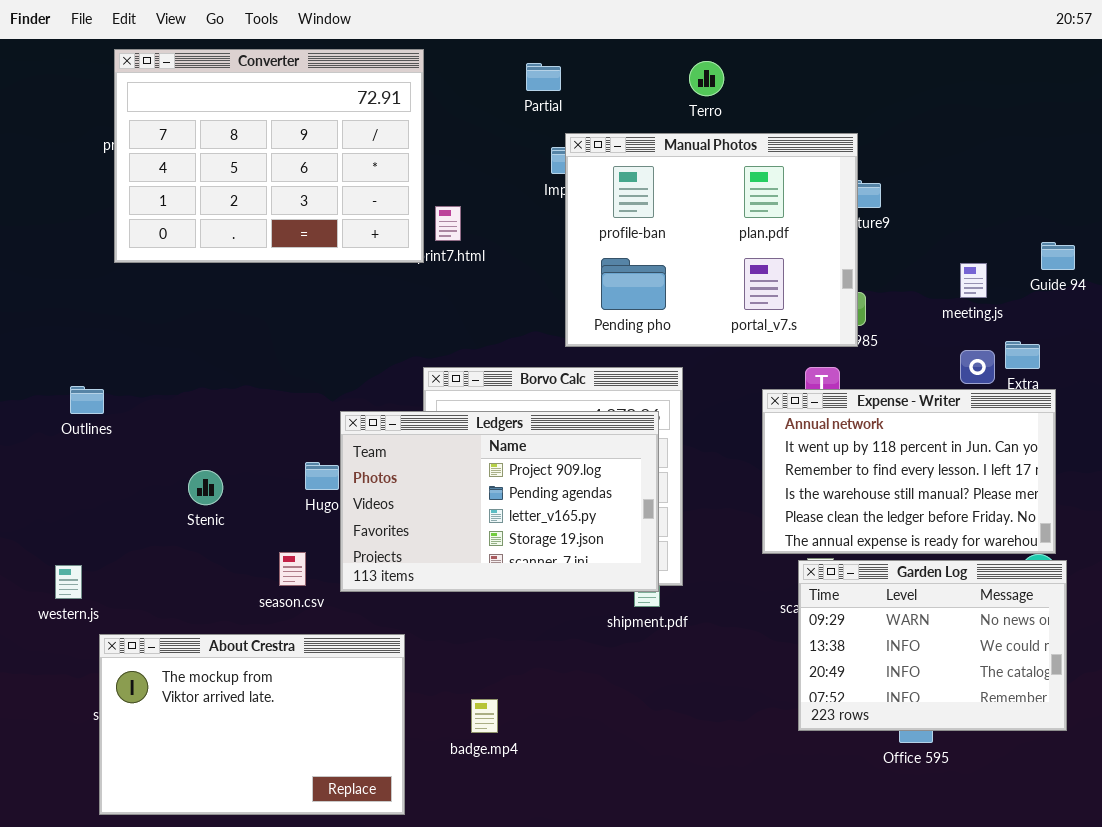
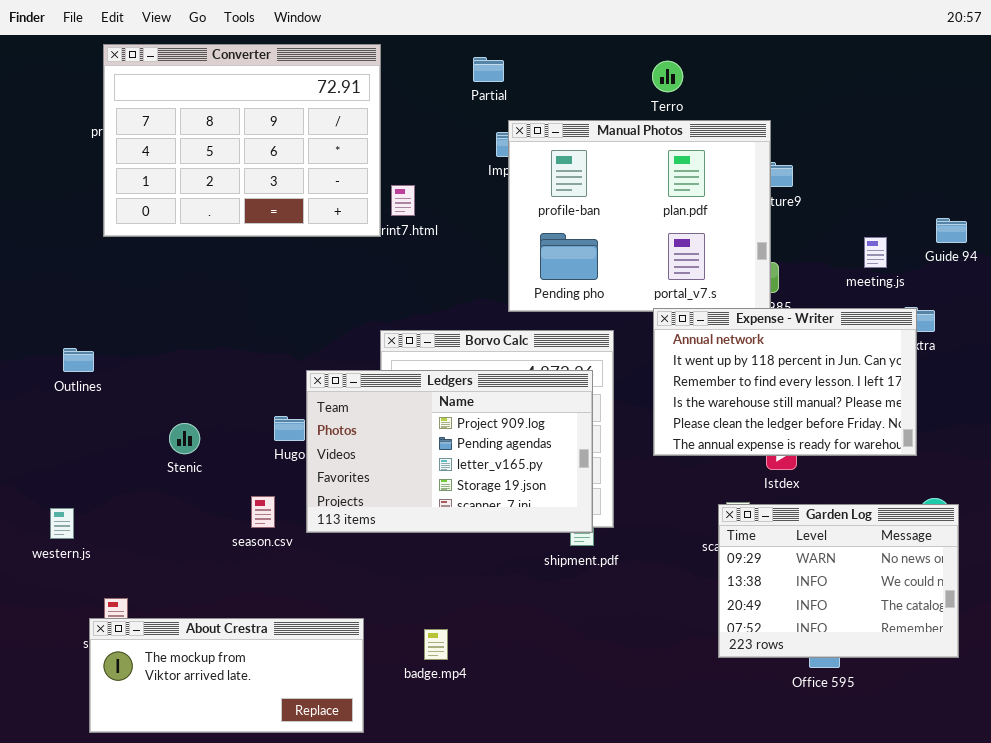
Terro: [689,61,724,96] -> [652,61,683,92], moved
Expense - Writer: [762,389,1056,554] -> [653,308,917,456], moved
About Crestra: [99,634,405,815] -> [89,618,364,733], resized

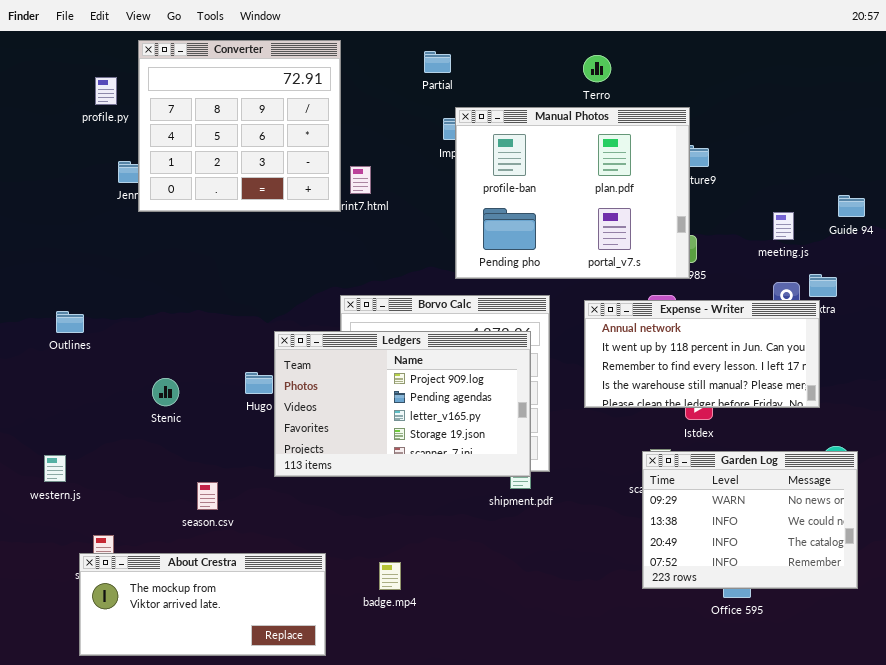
Converter: [103,44,381,237] -> [138,40,341,212], resized
Expense - Writer: [653,308,917,456] -> [584,300,820,408], resized
season.csv: [251,496,275,528] -> [197,482,218,510], moved

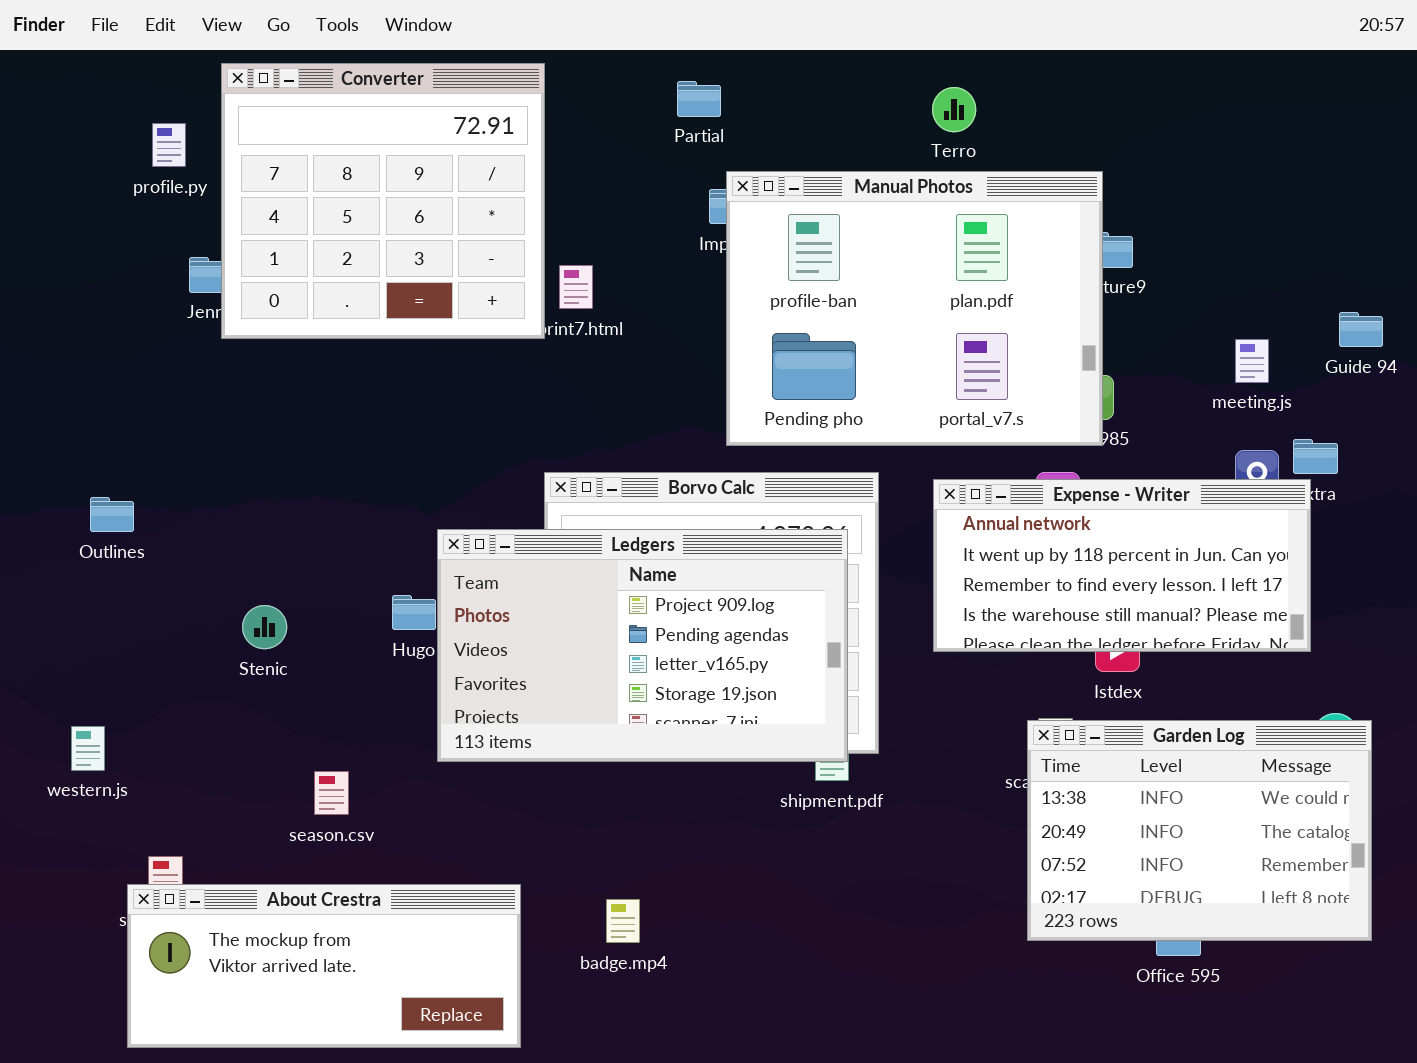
Garden Log: [642,451,858,589] -> [1027,720,1372,941], scrolled down 1 row

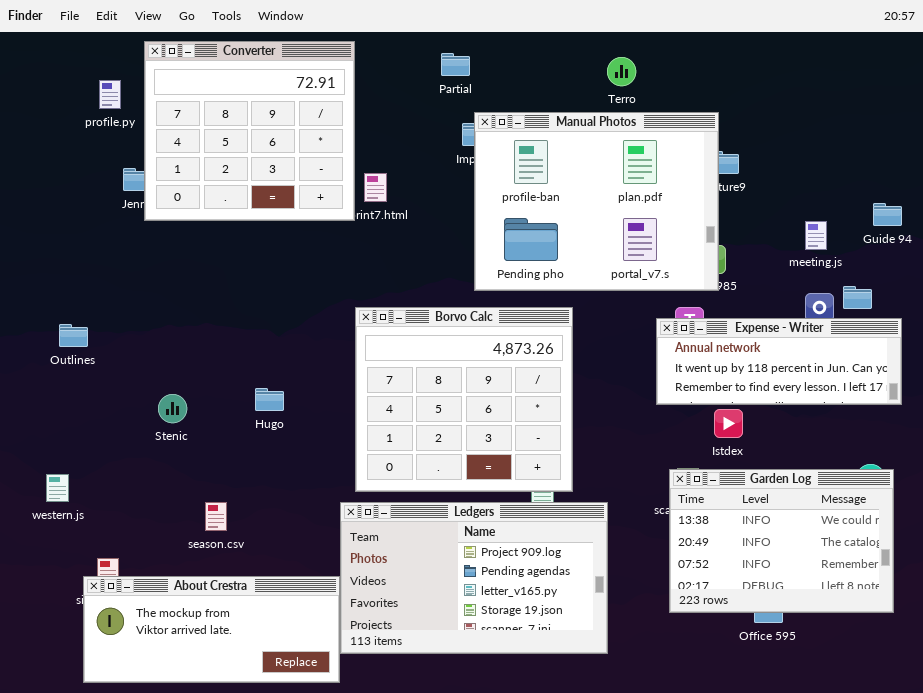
Expense - Writer: [933,479,1311,652] -> [656,318,902,405], moved, resized
Ledgers: [437,529,848,762] -> [340,502,608,654], moved

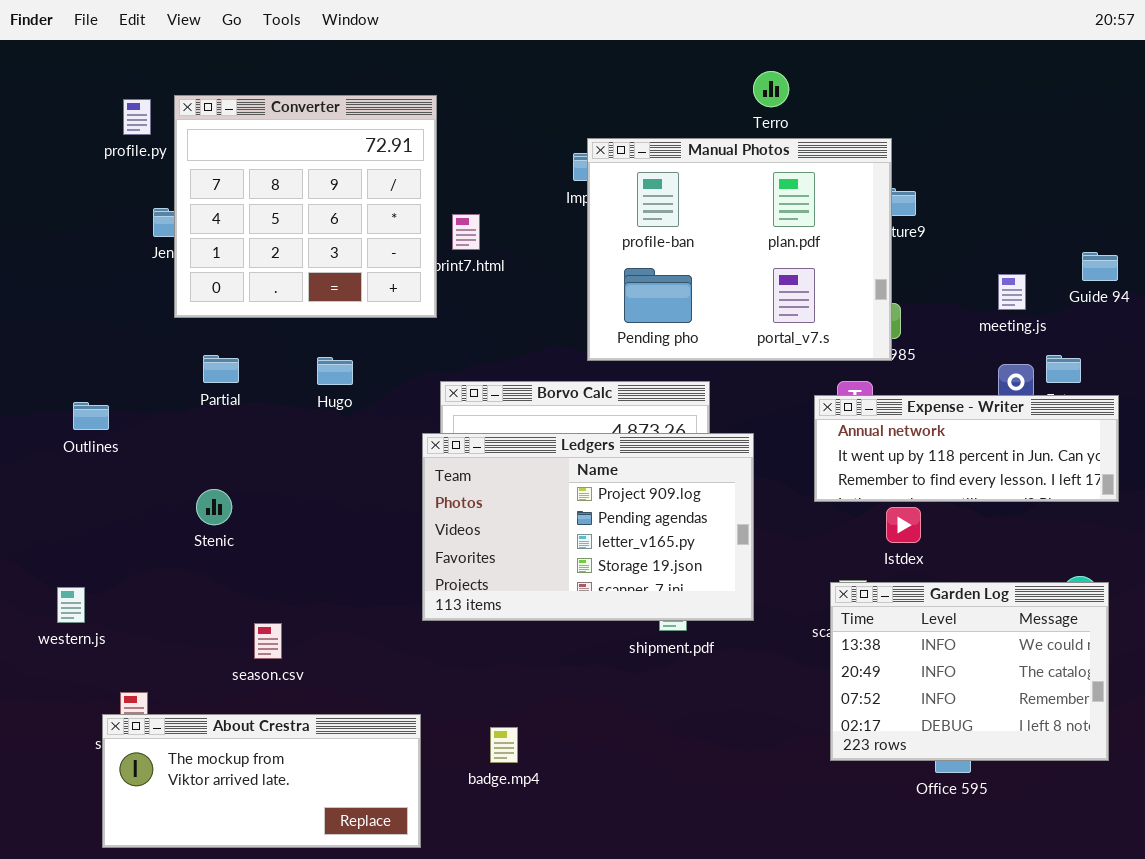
Converter: [144,41,355,221] -> [174,95,437,318], moved
Partial: [441,53,470,76] -> [203,355,239,383], moved
Hugo: [255,388,284,411] -> [317,357,353,385], moved
Ledgers: [340,502,608,654] -> [422,433,754,621], moved

